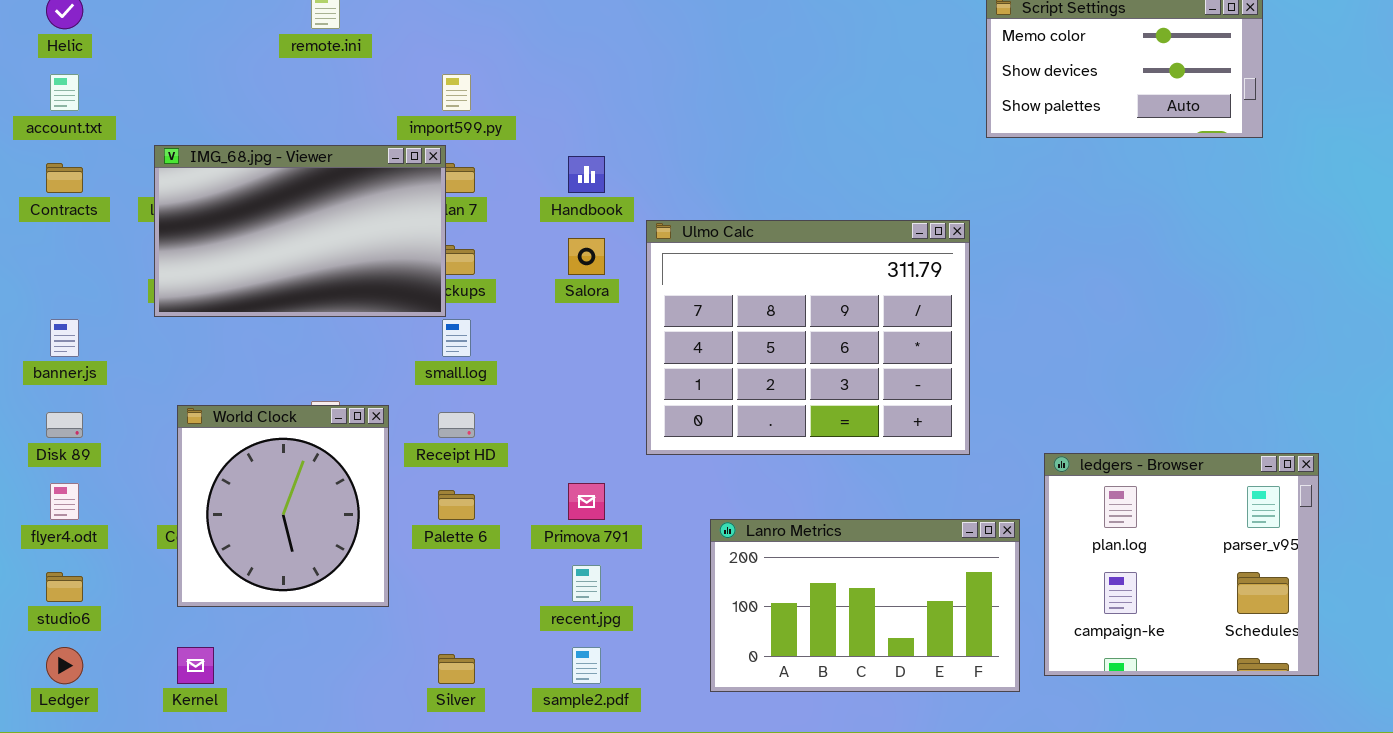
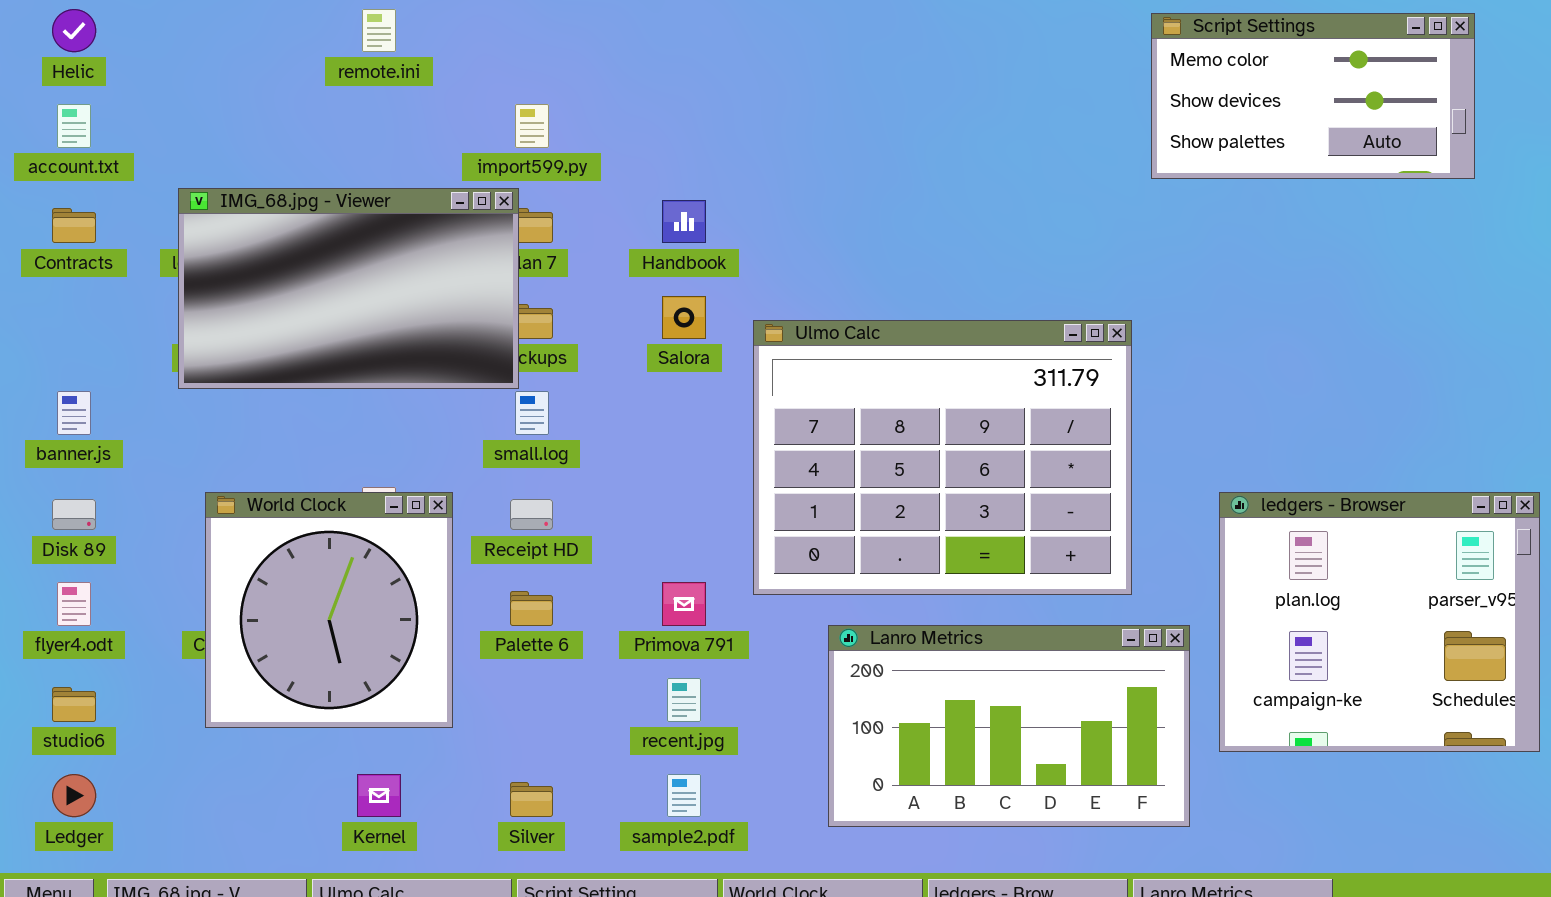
Ulmo Calc: [646,220,970,455] -> [753,320,1132,595], moved
ledgers - Browser: [1044,453,1319,676] -> [1219,492,1540,752], moved
Kernel: [177,647,214,684] -> [357,774,401,817], moved

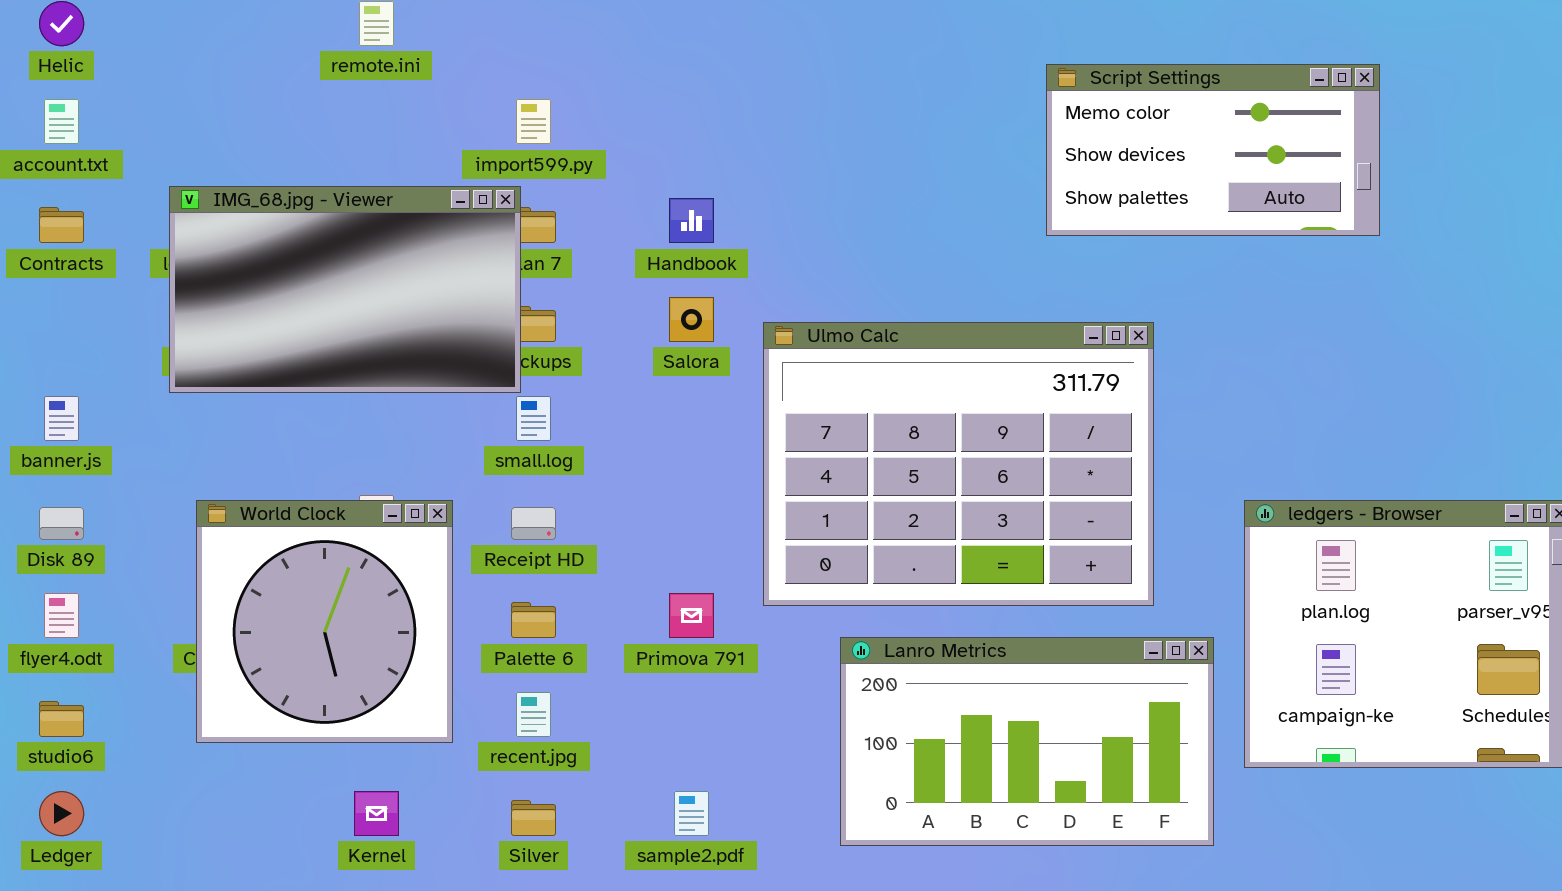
Script Settings: [1151,13,1475,179] -> [1046,64,1380,236], moved
recent.jpg: [667,678,701,722] -> [516,692,551,737], moved

